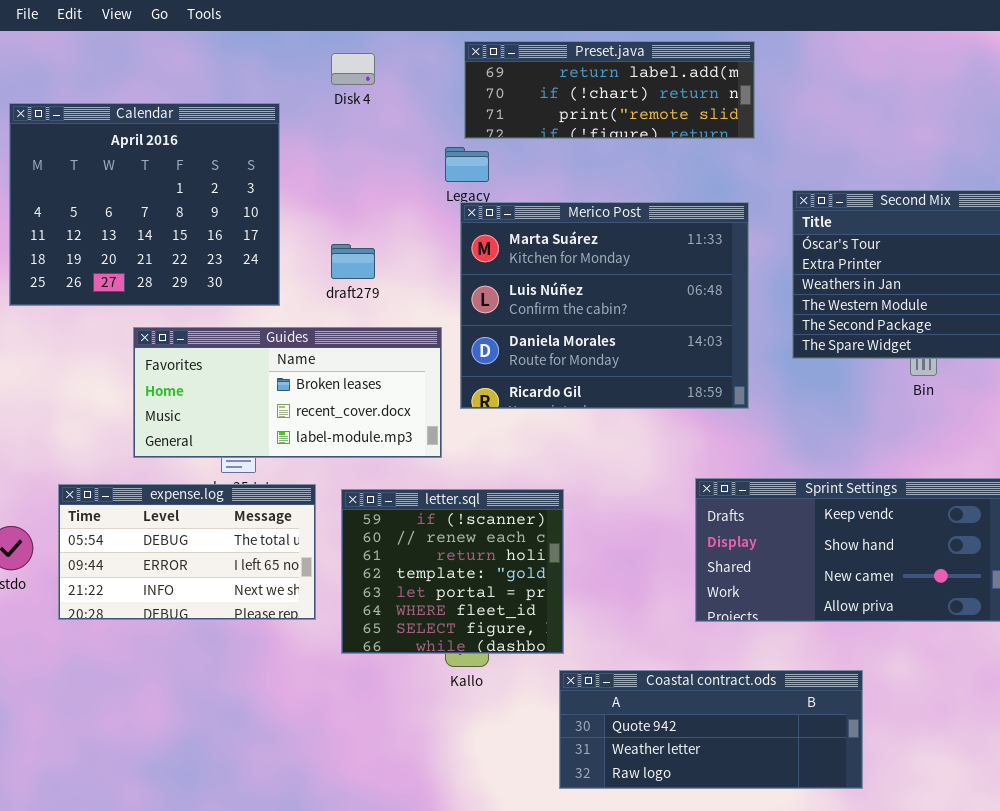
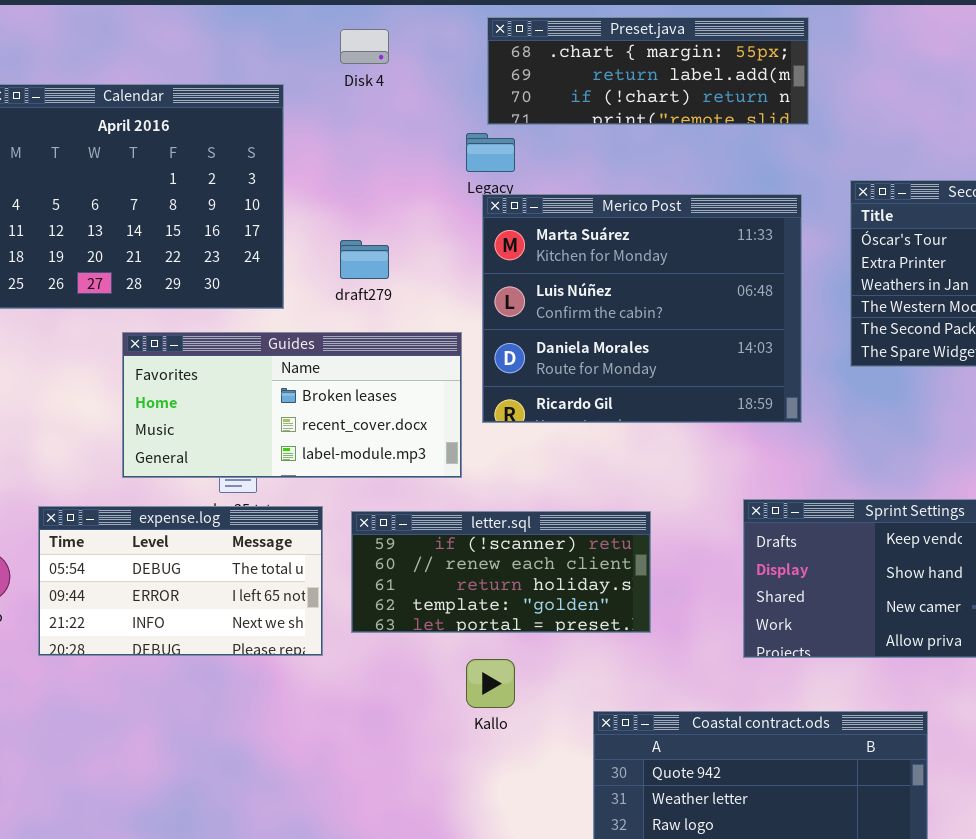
Preset.java: [464,41,755,139] -> [487,17,809,125], scrolled up 1 row
letter.sql: [341,489,564,654] -> [351,511,651,633], resized

